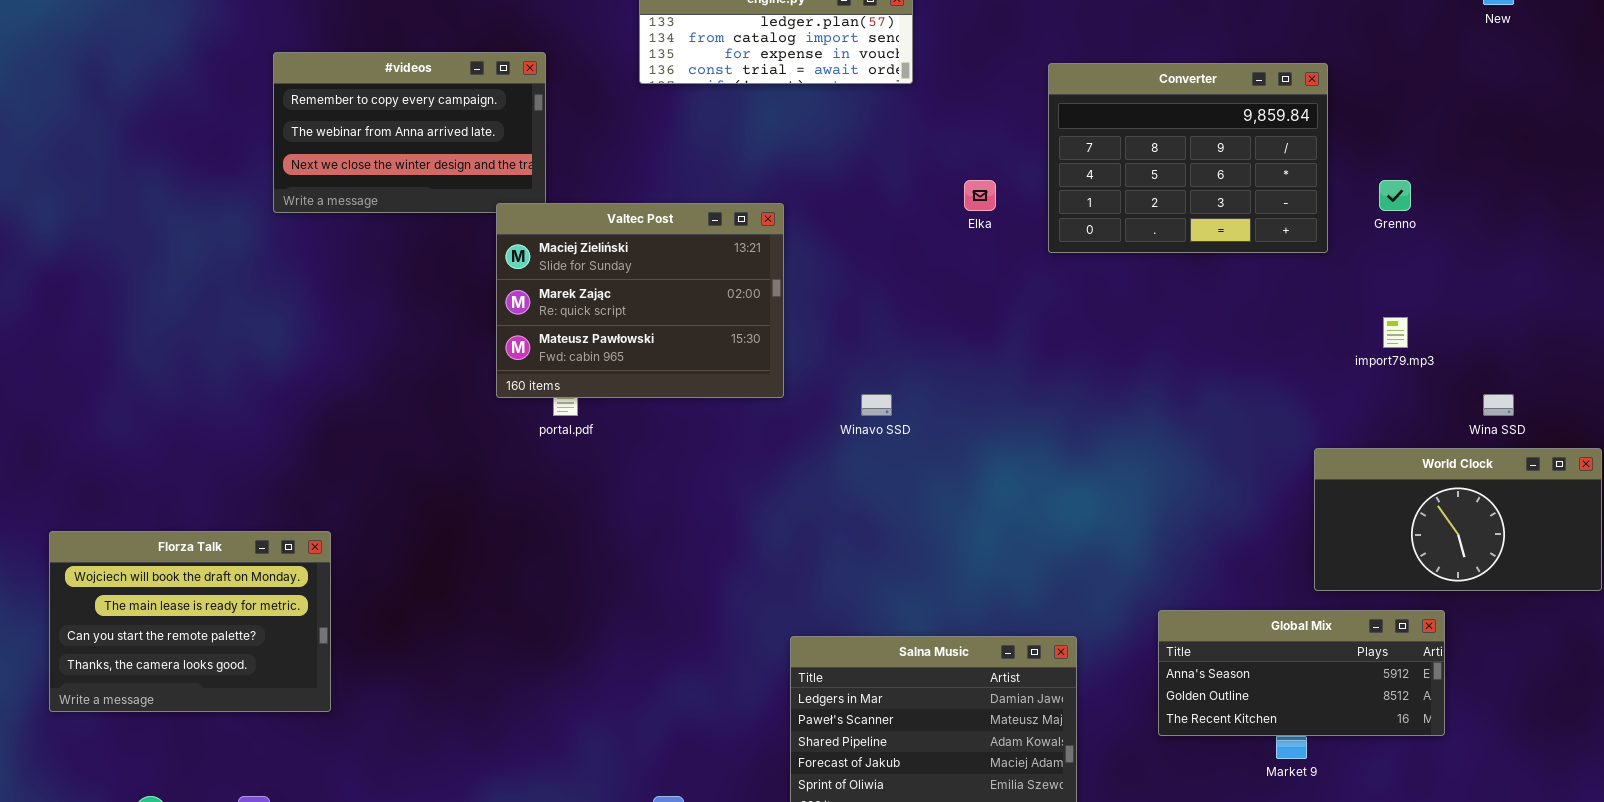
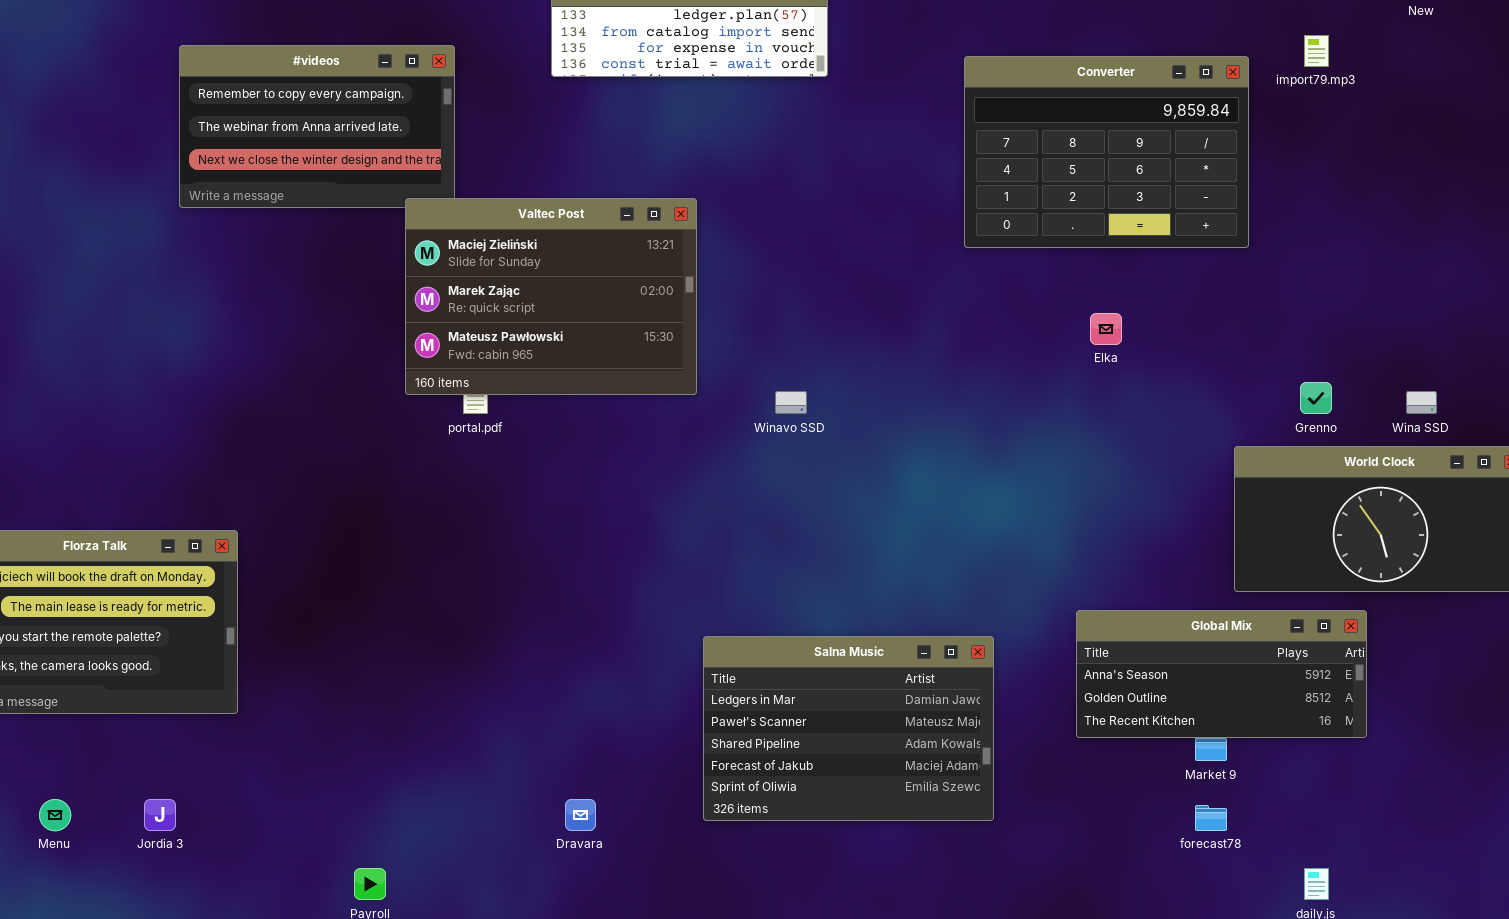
Elka: [964,180,996,211] -> [1090,313,1122,345], moved
Grenno: [1379,180,1411,211] -> [1300,382,1332,414], moved
import79.mp3: [1383,317,1408,348] -> [1304,35,1329,67], moved

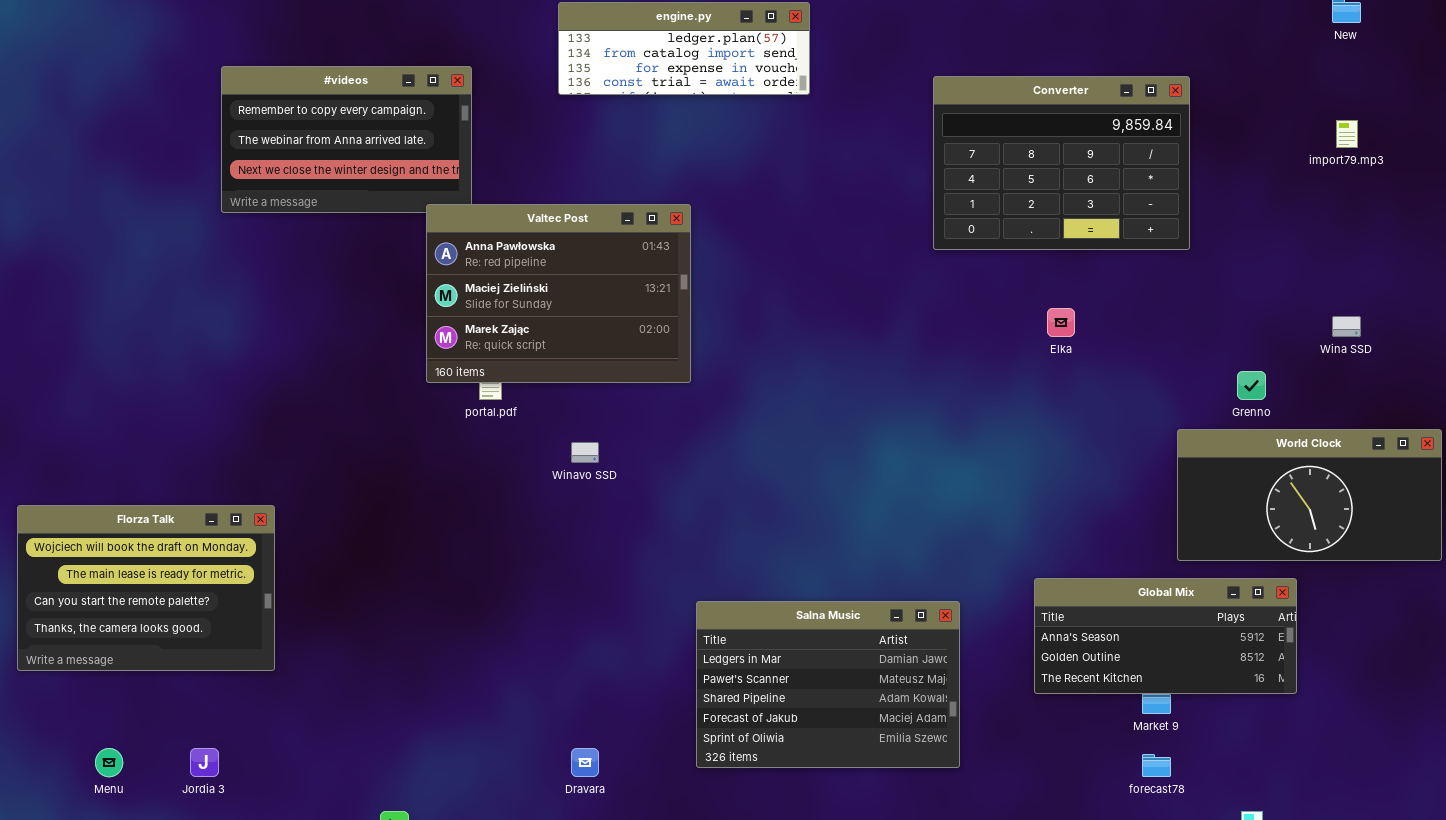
import79.mp3: [1304,35,1329,67] -> [1336,120,1358,148], moved
Valtec Post: [405,198,697,395] -> [426,204,691,383], scrolled up 1 row
Winavo SSD: [775,391,807,414] -> [571,442,599,463], moved
Wina SSD: [1406,391,1437,414] -> [1332,316,1361,337], moved

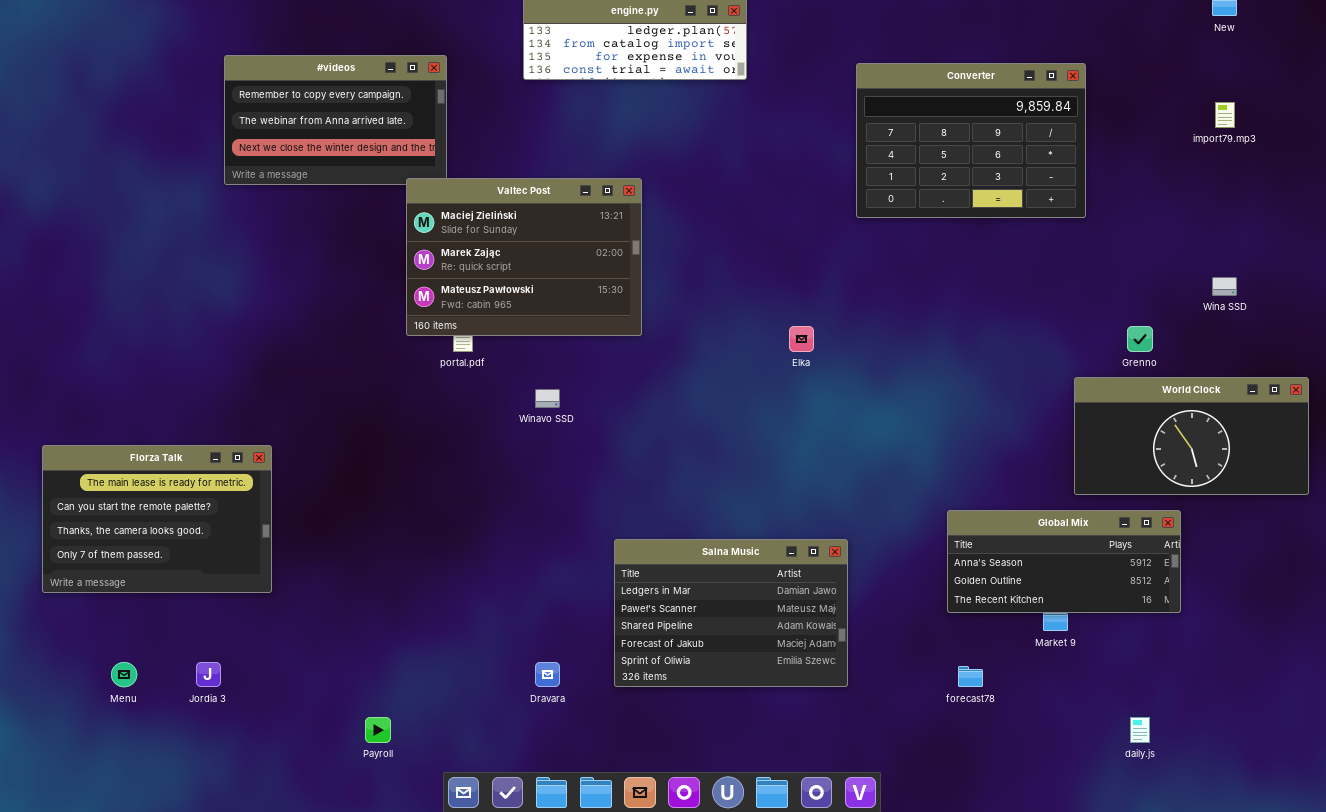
Valtec Post: [426,204,691,383] -> [406,178,642,336], scrolled down 1 row
Elka: [1047,308,1075,337] -> [789,326,814,352], moved
Florza Talk: [17,505,275,671] -> [42,445,272,593], scrolled down 1 row
Salna Music: [696,601,960,768] -> [614,539,848,687], moved
forecast78: [1142,754,1171,777] -> [958,666,983,687], moved

